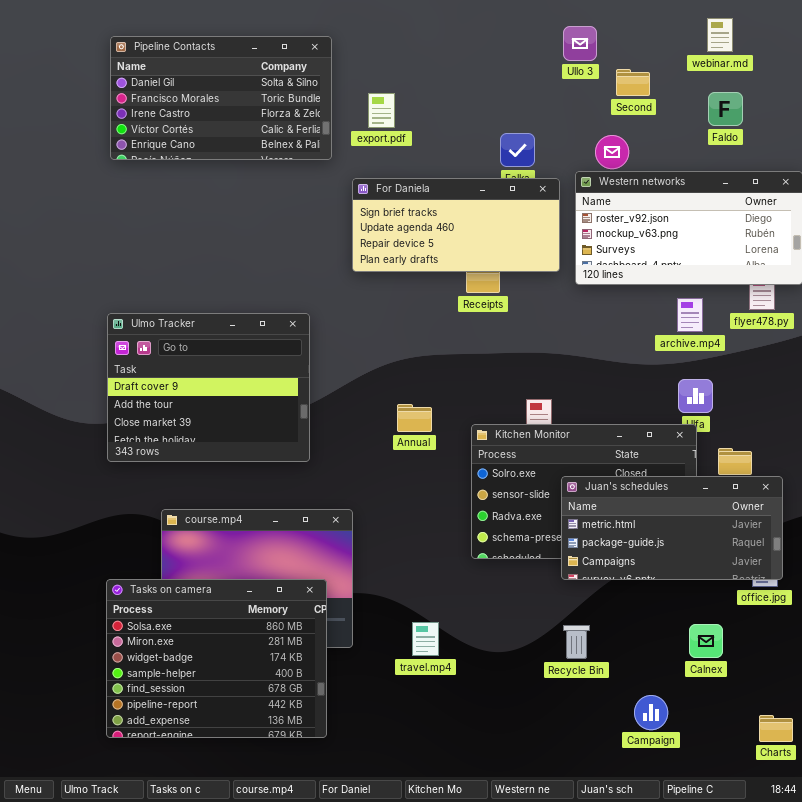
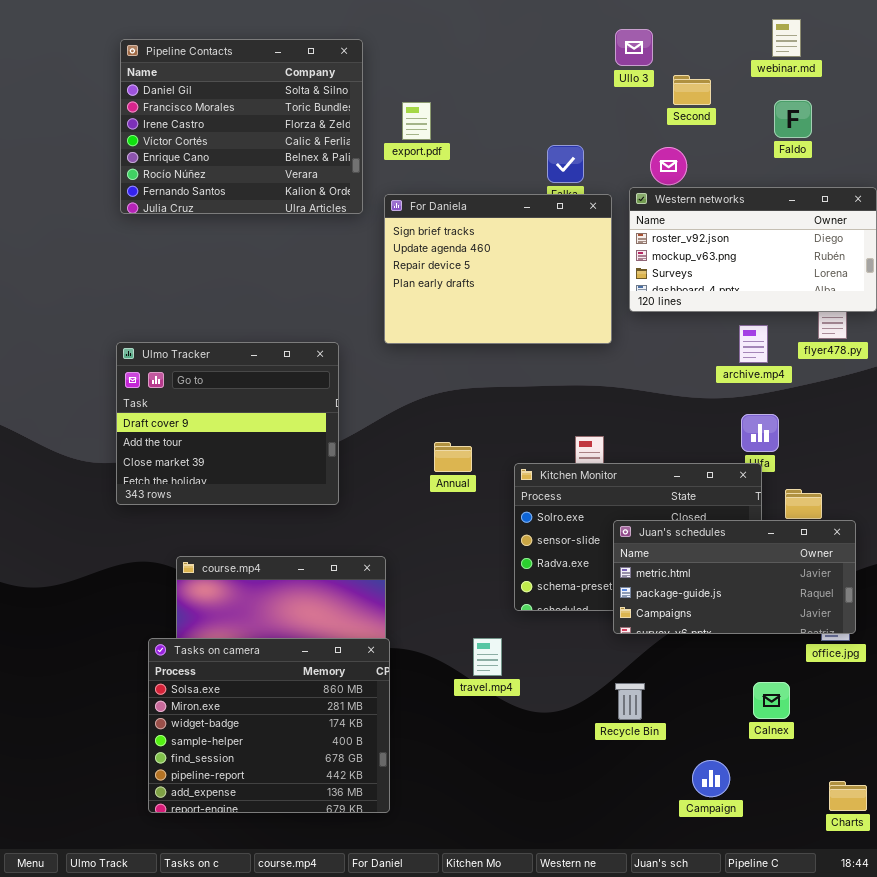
Pipeline Contacts: [110,36,332,160] -> [120,39,363,214], resized
For Daniela: [352,178,560,272] -> [384,194,612,344], resized
Tasks on camera: [106,579,327,738] -> [148,638,390,813], moved
travel.mp4: [412,622,439,656] -> [473,638,502,676], moved

